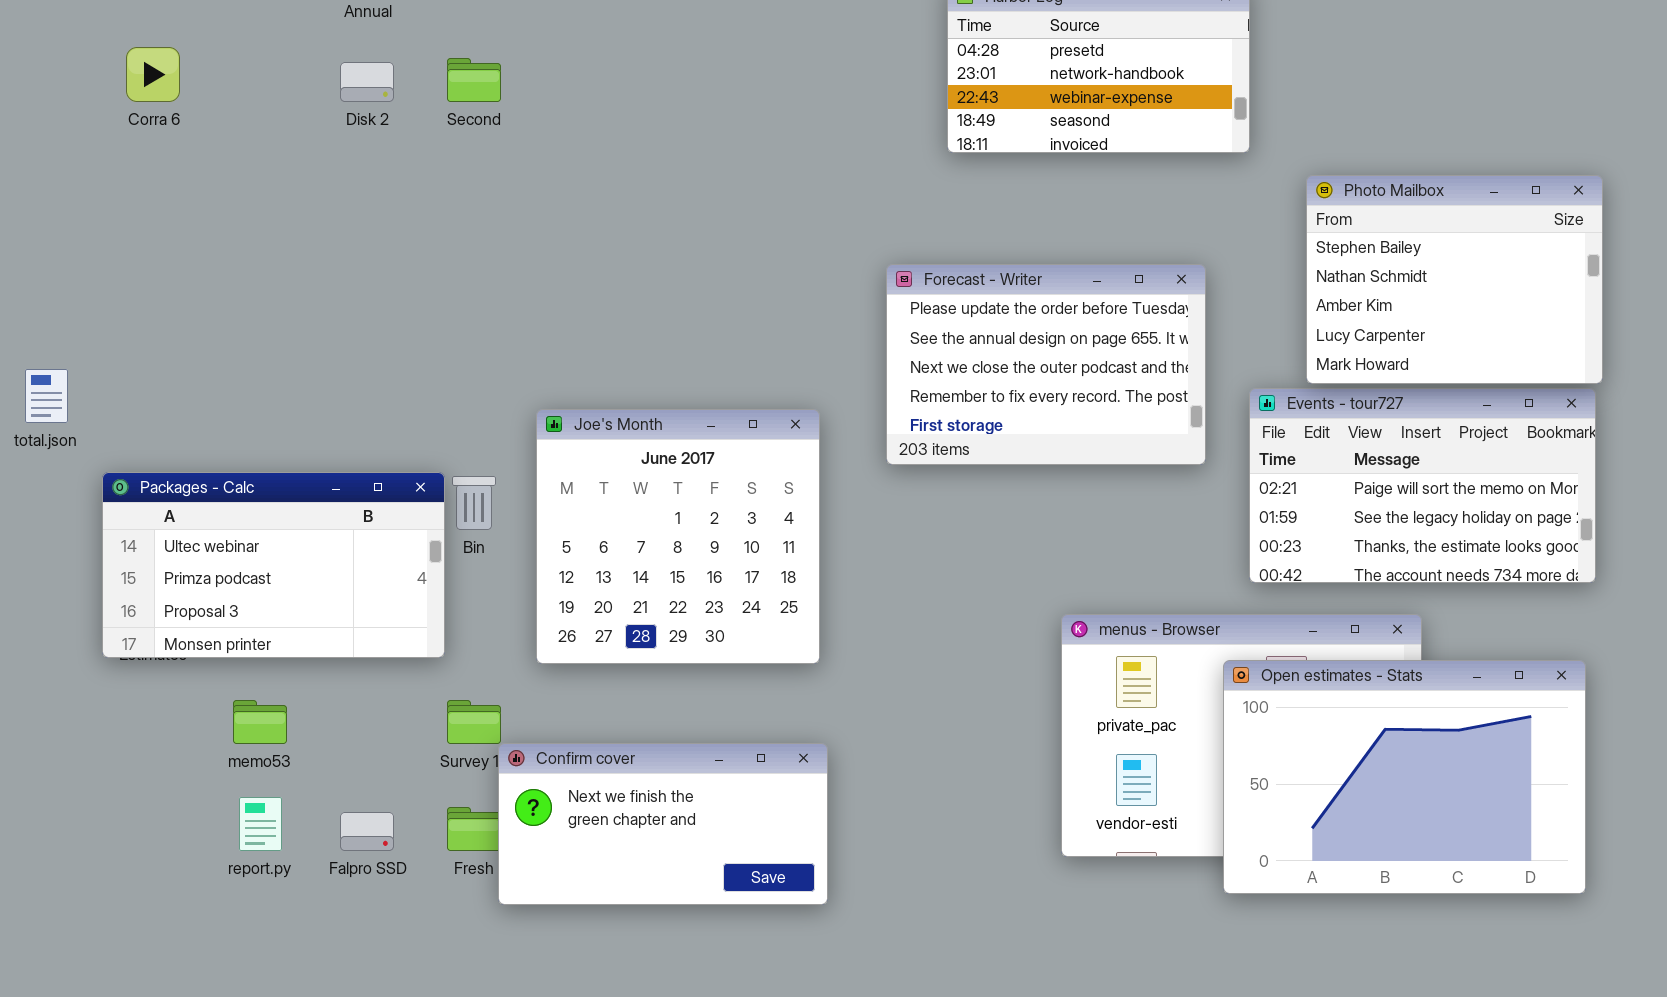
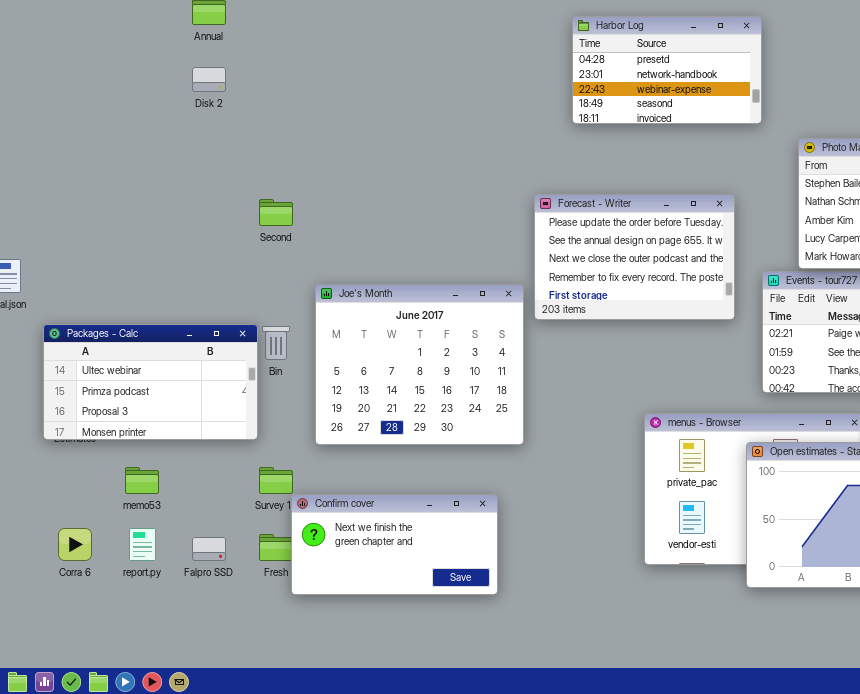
Corra 6: [126,47,180,102] -> [58,528,92,561], moved
Second: [447,58,501,102] -> [259,199,293,226], moved
Joe's Month: [536,409,820,664] -> [315,284,524,445], resized

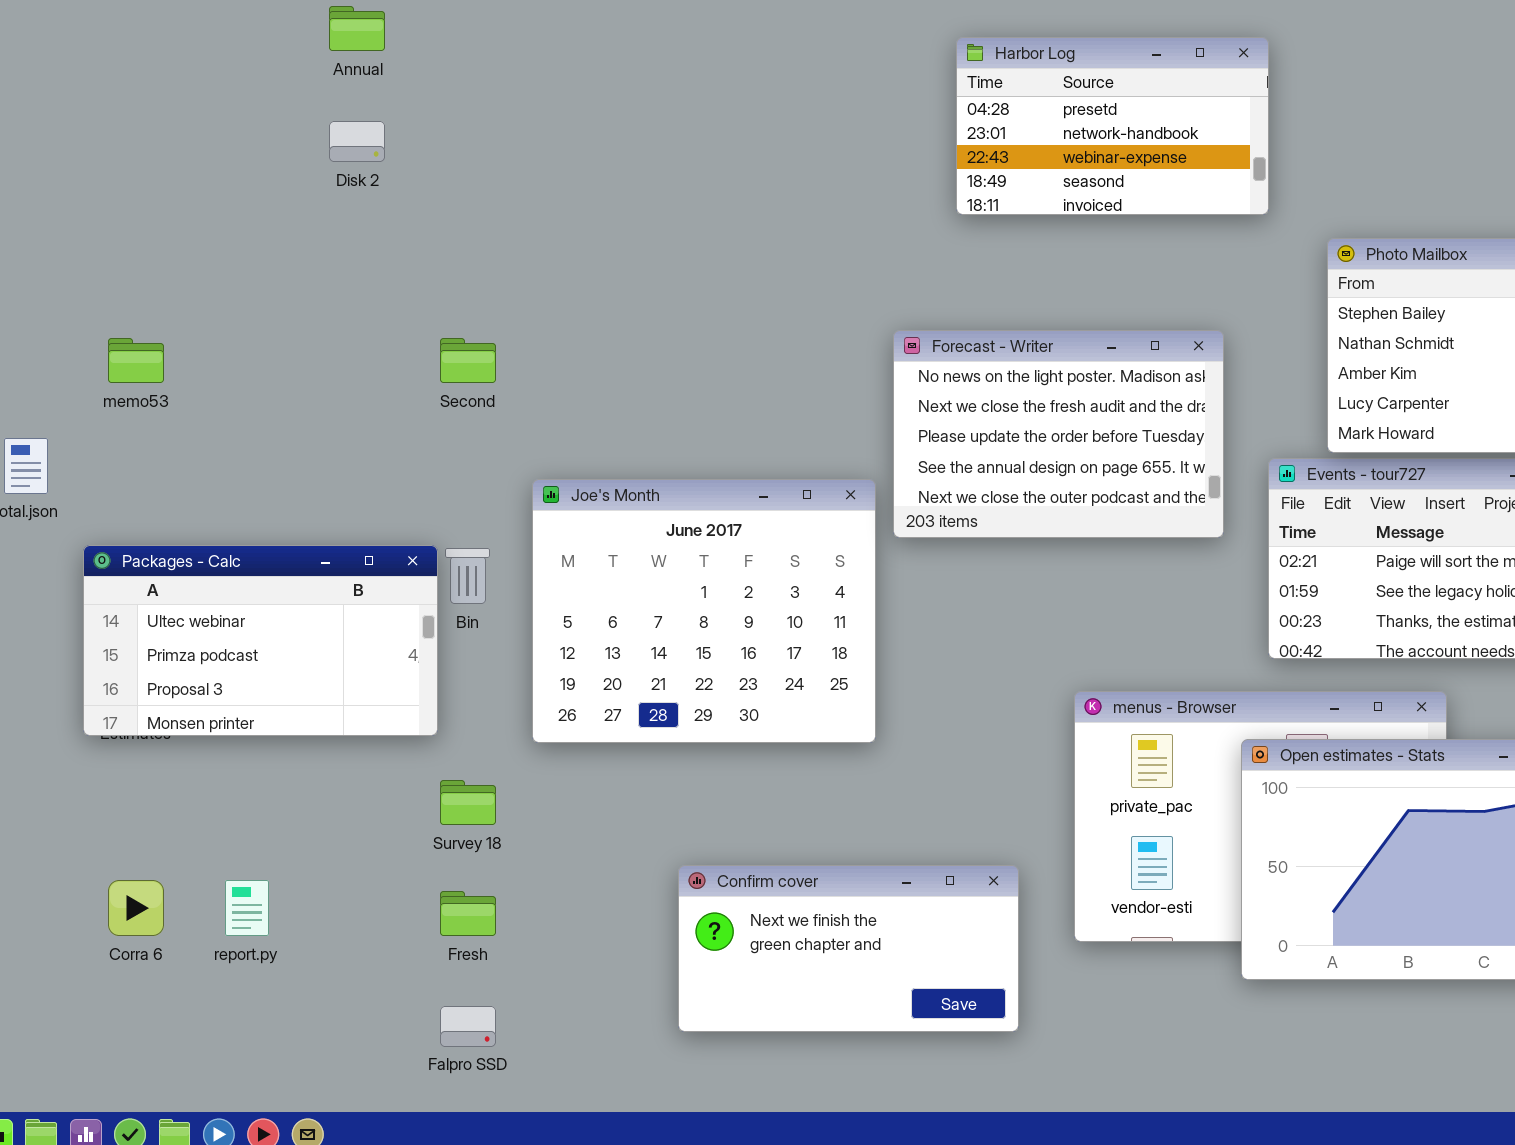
Forecast - Writer: [534,194,735,320] -> [893,330,1224,538], scrolled up 2 rows
memo53: [125,467,159,494] -> [108,338,164,383], moved
Confirm cover: [291,494,498,595] -> [678,865,1019,1032], moved
Falpro SSD: [192,537,226,561] -> [440,1006,496,1047], moved

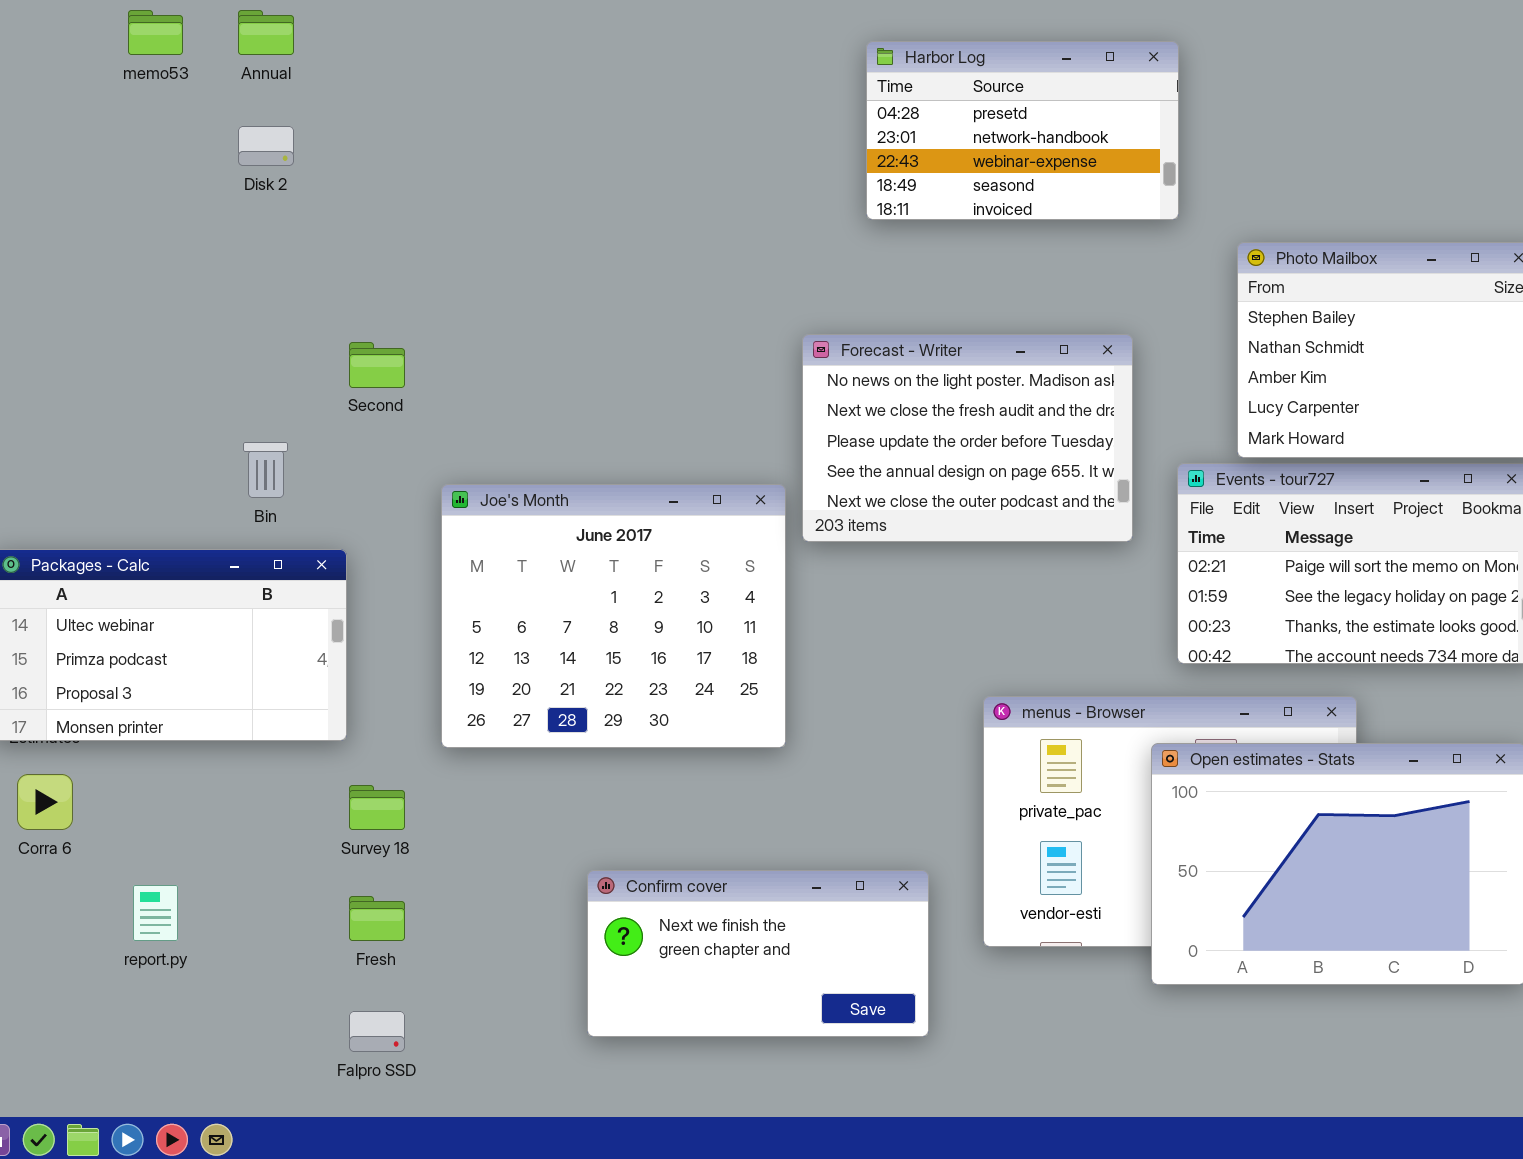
memo53: [108,338,164,383] -> [128,10,183,55], moved
Bin: [445,548,490,604] -> [243,442,288,498], moved
Corra 6: [108,880,164,936] -> [17,774,73,830], moved

